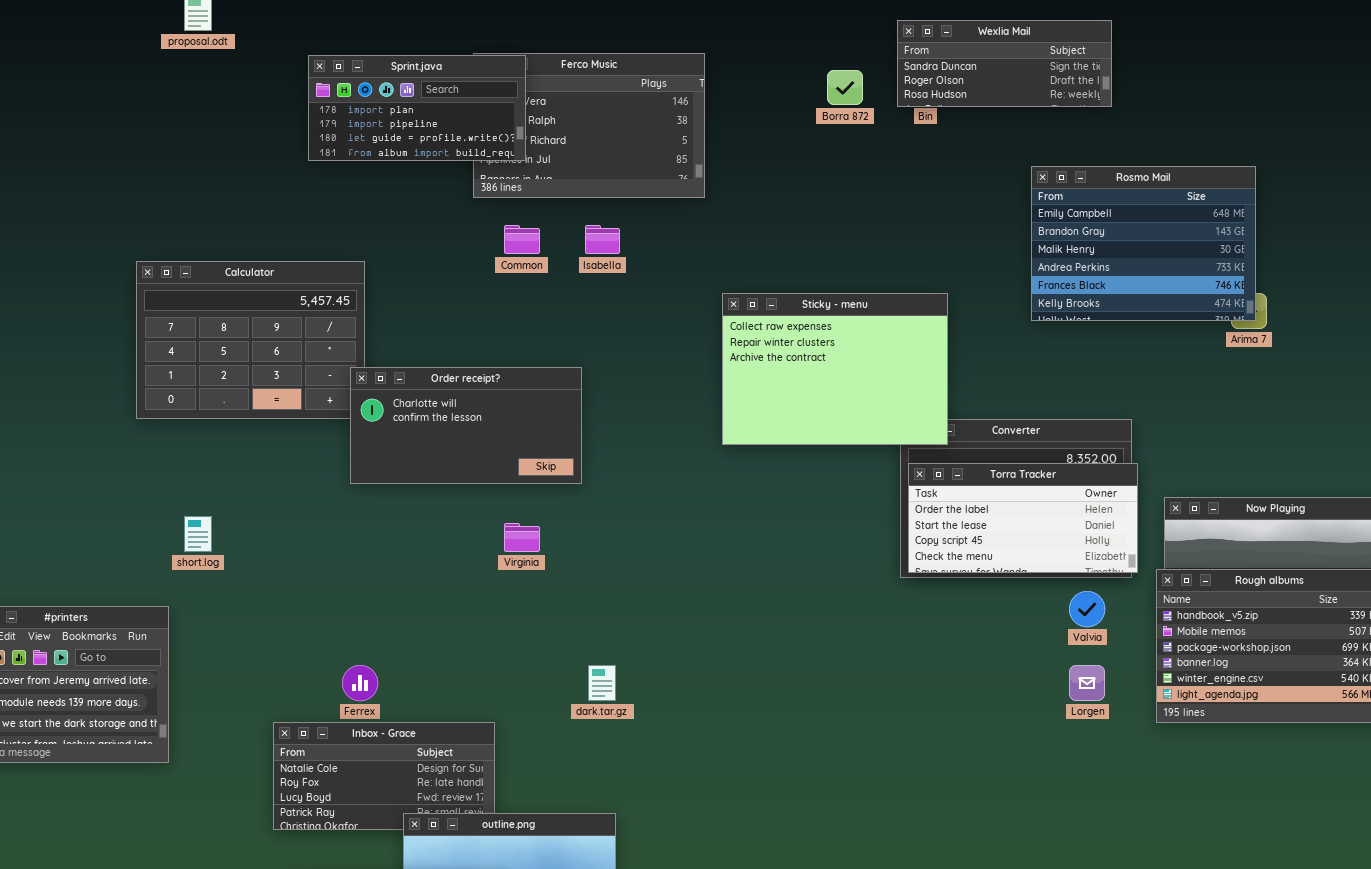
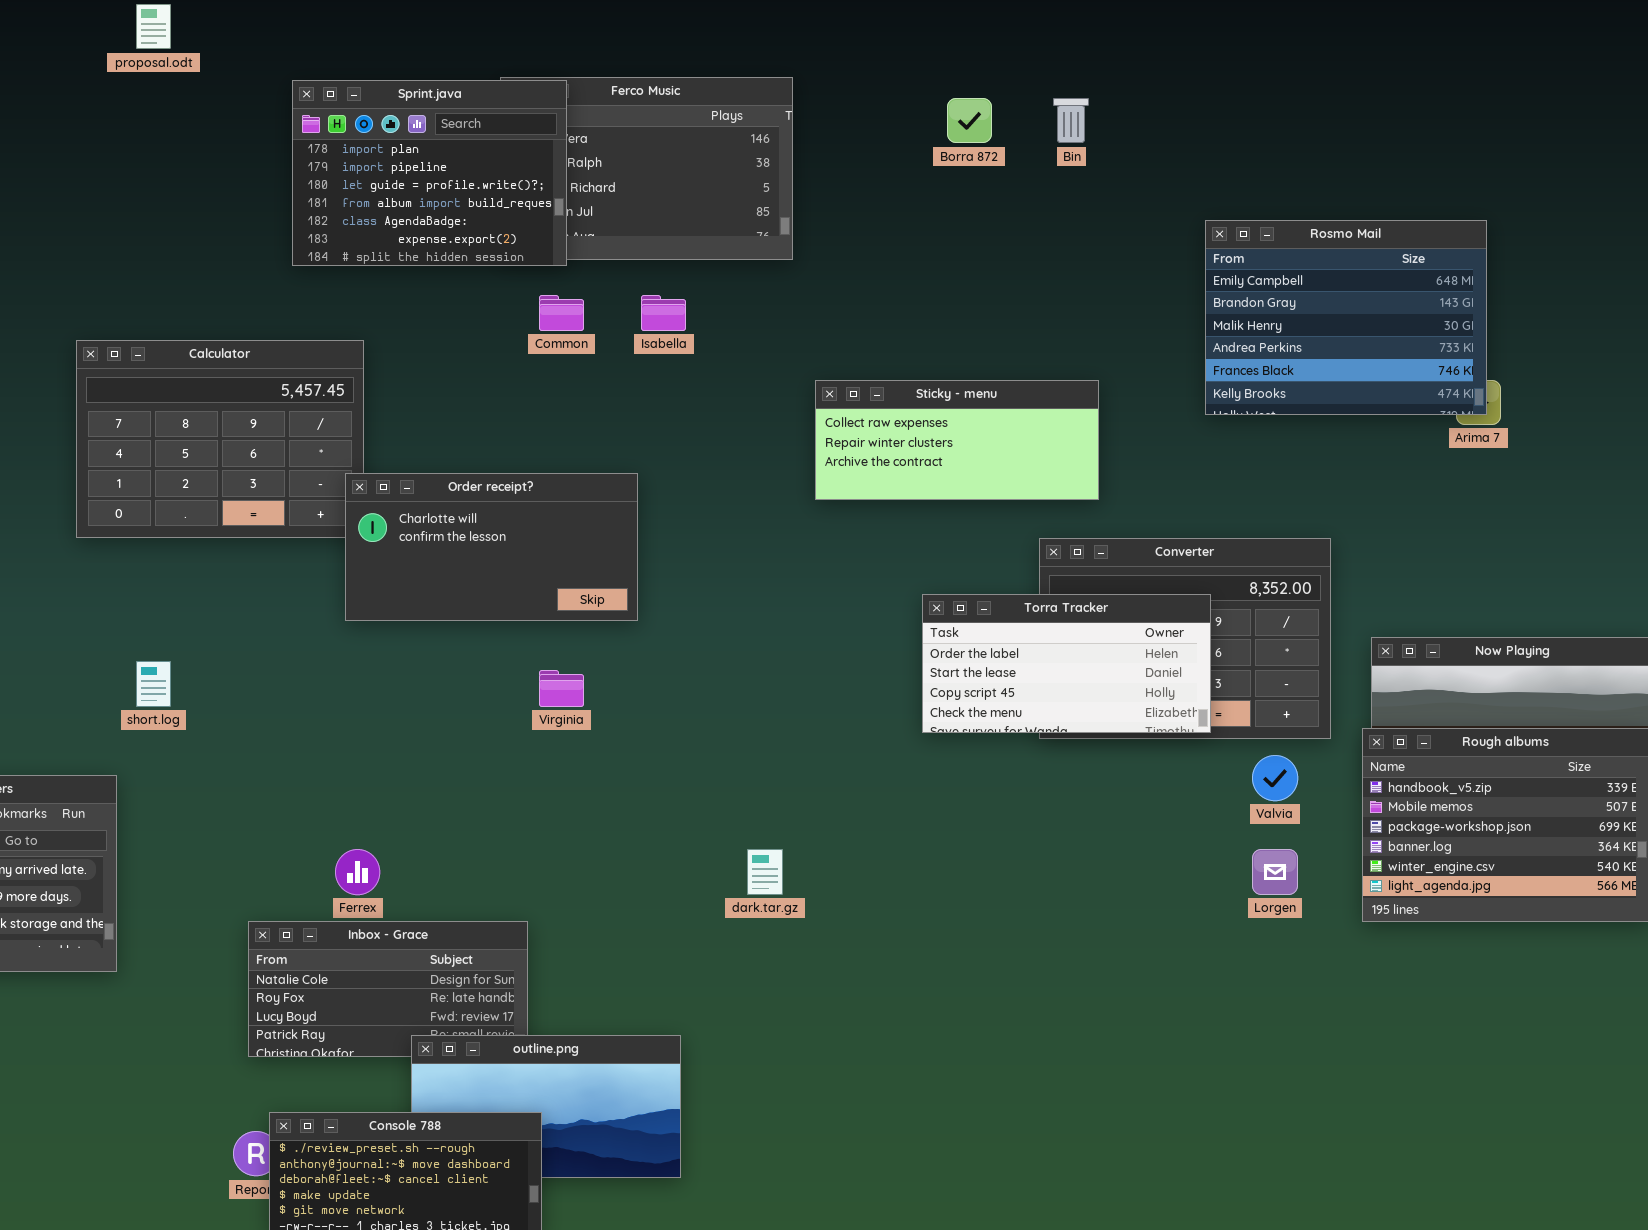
Wexlia Mail: [897,20,1112,107] -> none, closed
Sprint.java: [308,55,526,161] -> [292,80,567,266], resized
Sticky - menu: [722,293,948,445] -> [815,380,1099,500], resized
Torra Tracker: [908,463,1138,573] -> [922,594,1211,733], moved
dark.tar.gz: [588,665,616,701] -> [747,849,783,895], moved

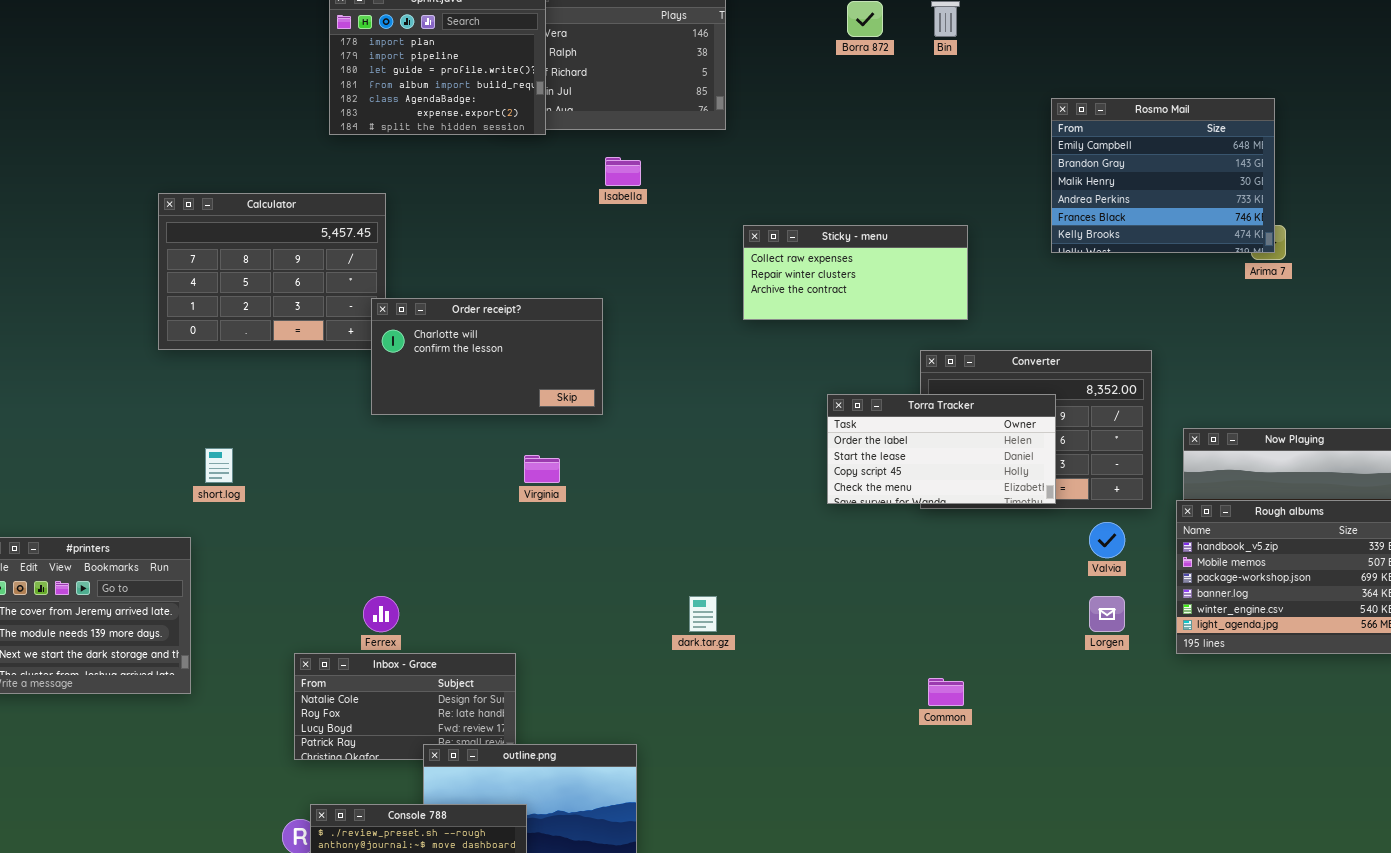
Common: [539,295,584,331] -> [928,678,964,706], moved

